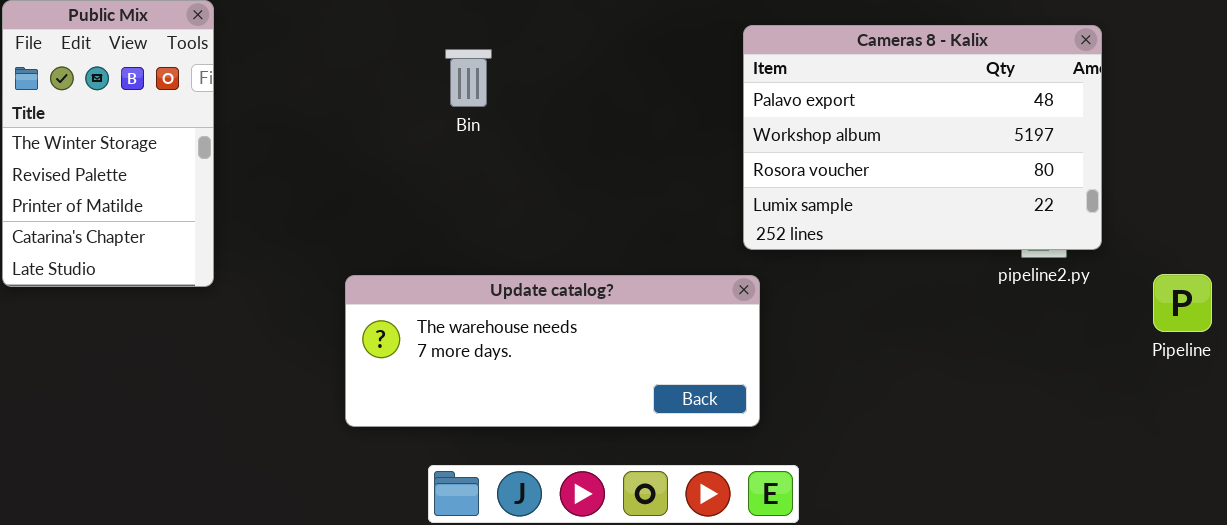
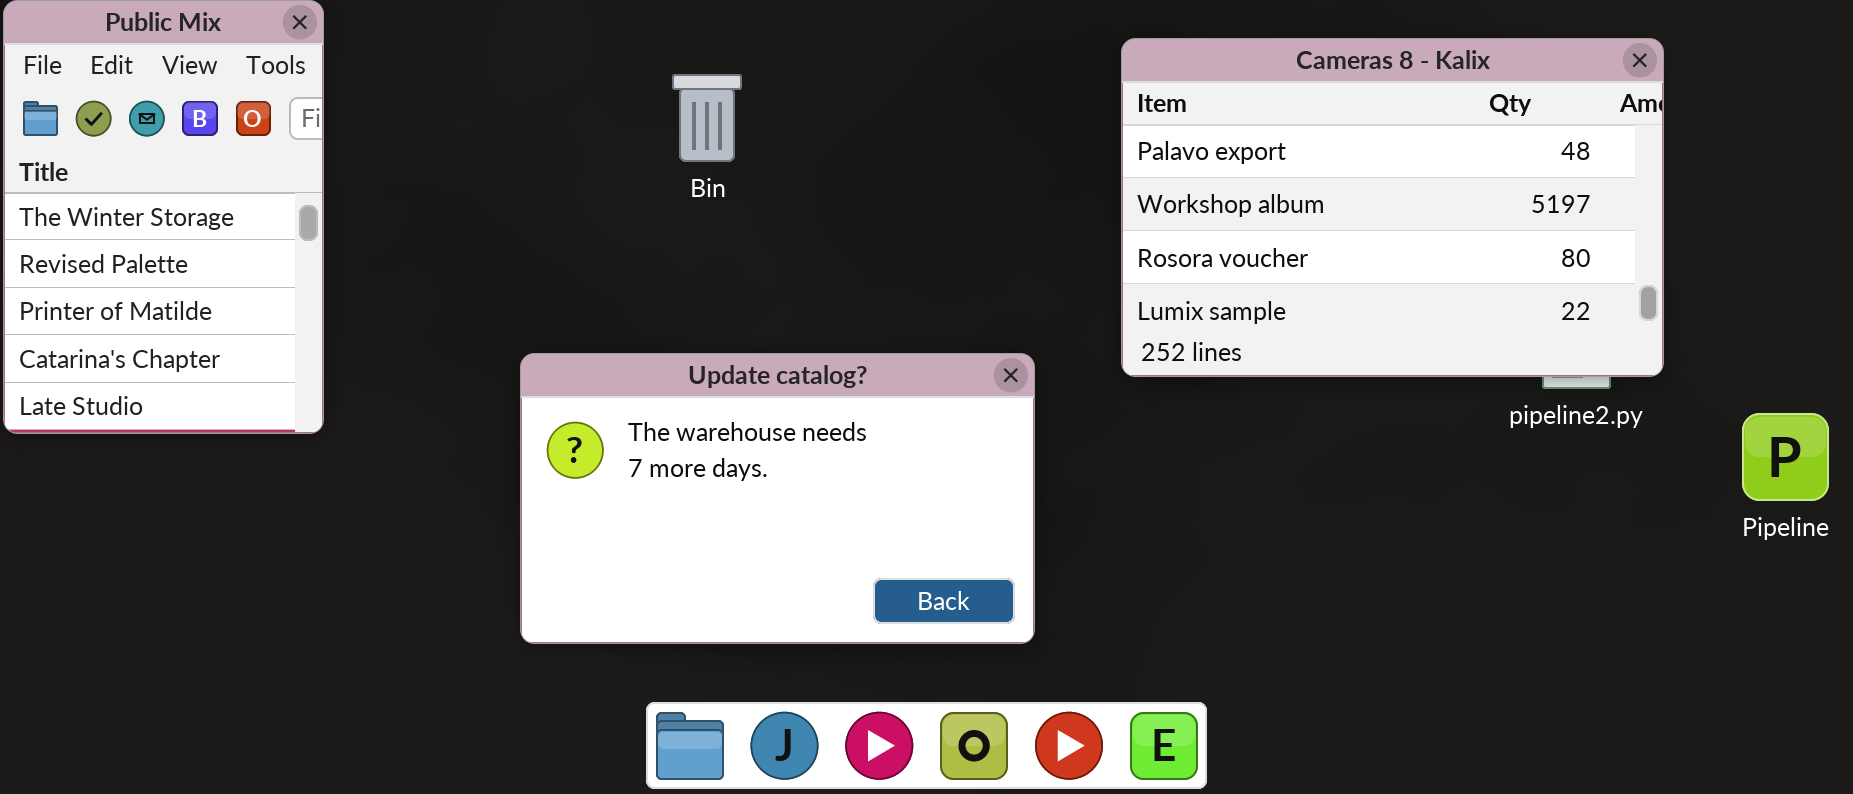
Update catalog?: [345,275,760,427] -> [520,353,1035,644], resized

